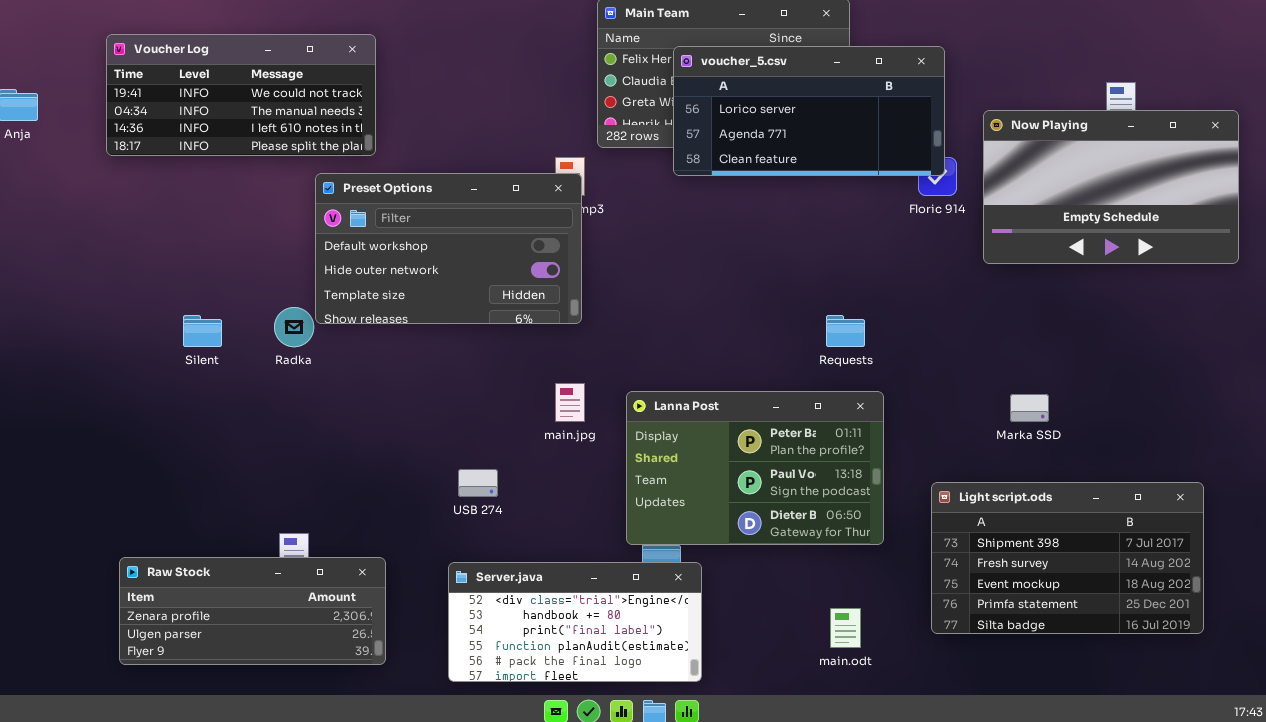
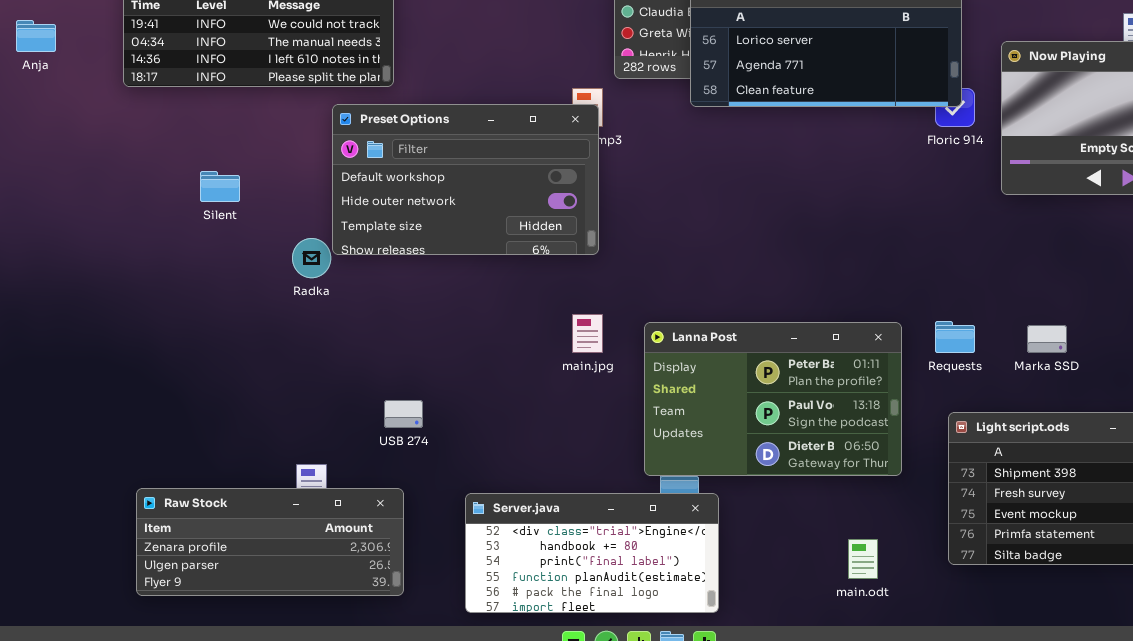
Silent: [183,315,222,347] -> [200,171,240,202], moved
Requests: [826,315,865,347] -> [935,321,975,353], moved
USB 274: [458,469,498,497] -> [384,400,423,428], moved

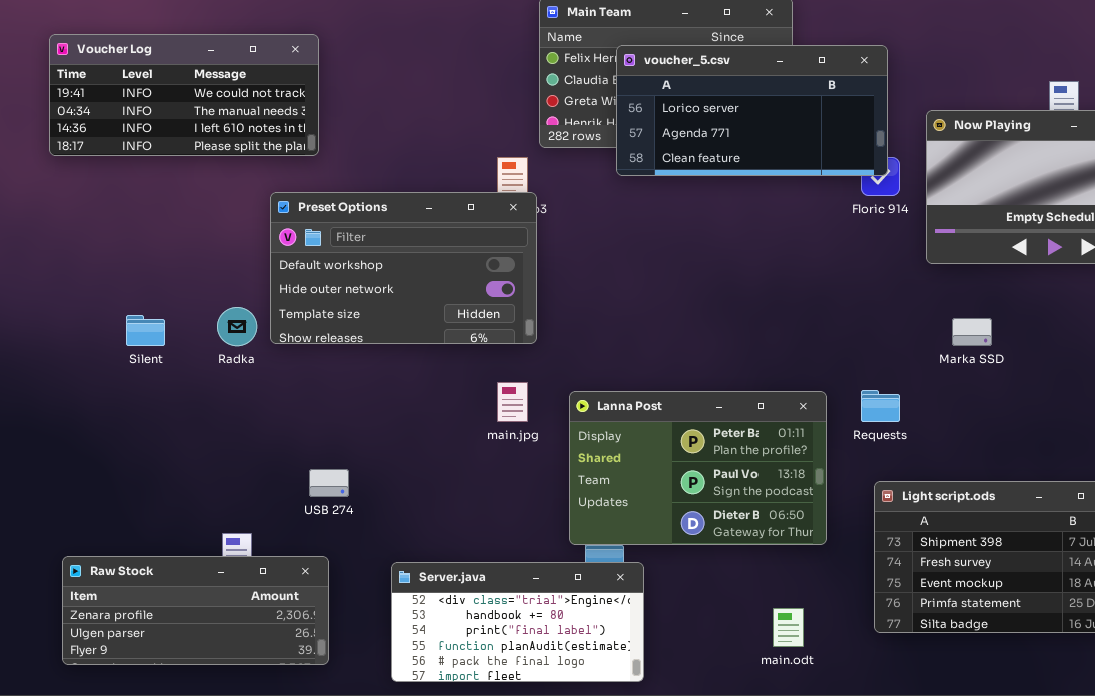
Preset Options: [332,104,599,255] -> [270,192,537,344], moved
Silent: [200,171,240,202] -> [126,315,165,346], moved
Marka SSD: [1027,325,1067,353] -> [952,318,992,346], moved

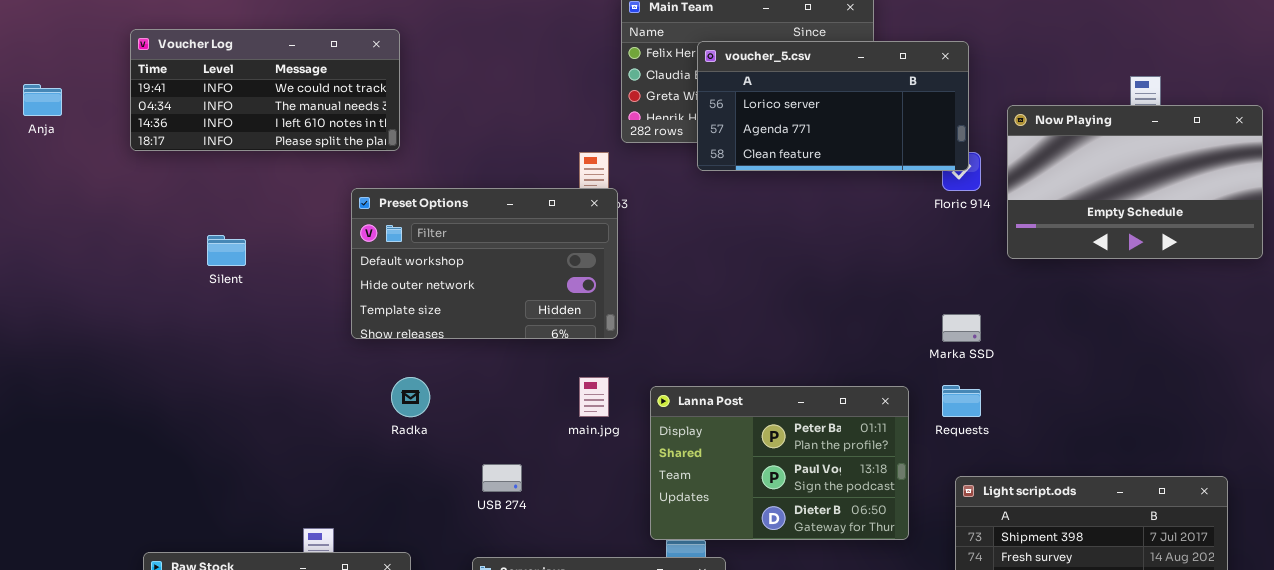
Radka: [217,307,257,346] -> [391,377,430,417], moved
Silent: [126,315,165,346] -> [207,235,246,266], moved
Marka SSD: [952,318,992,346] -> [942,314,981,342], moved
USB 274: [309,469,349,497] -> [482,464,522,492], moved

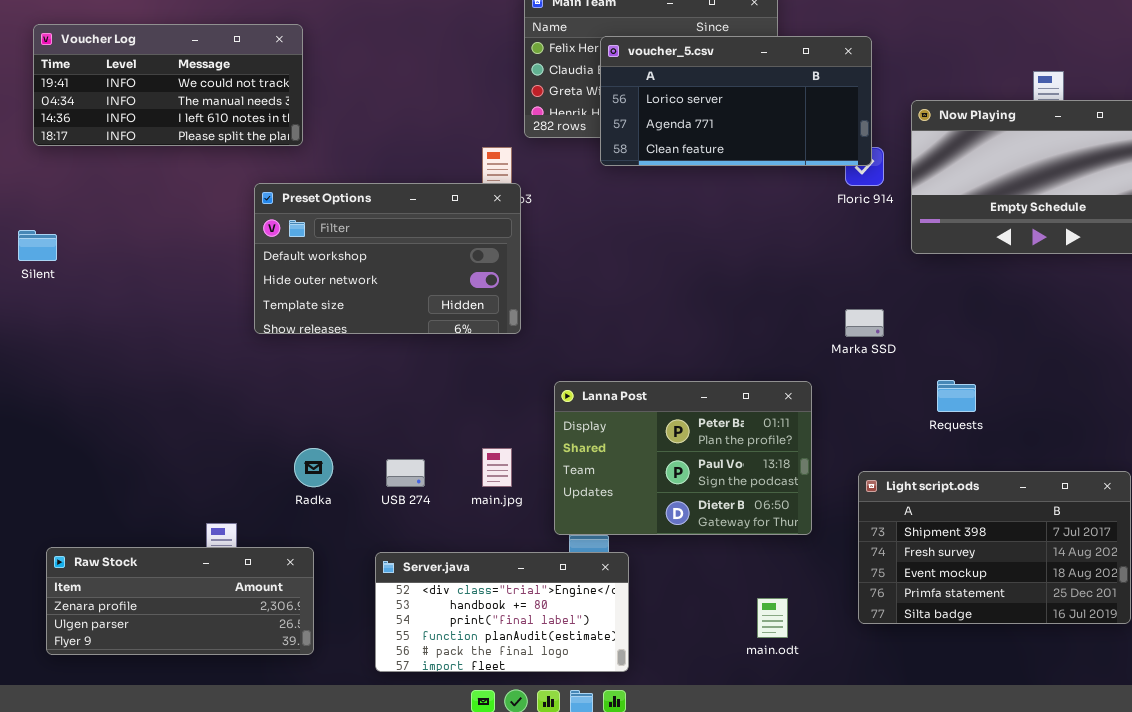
Silent: [207,235,246,266] -> [18,230,57,261], moved
Radka: [391,377,430,417] -> [294,448,333,487], moved
main.jpg: [579,377,609,417] -> [482,448,512,487], moved
Requests: [942,385,981,417] -> [937,380,976,412], moved

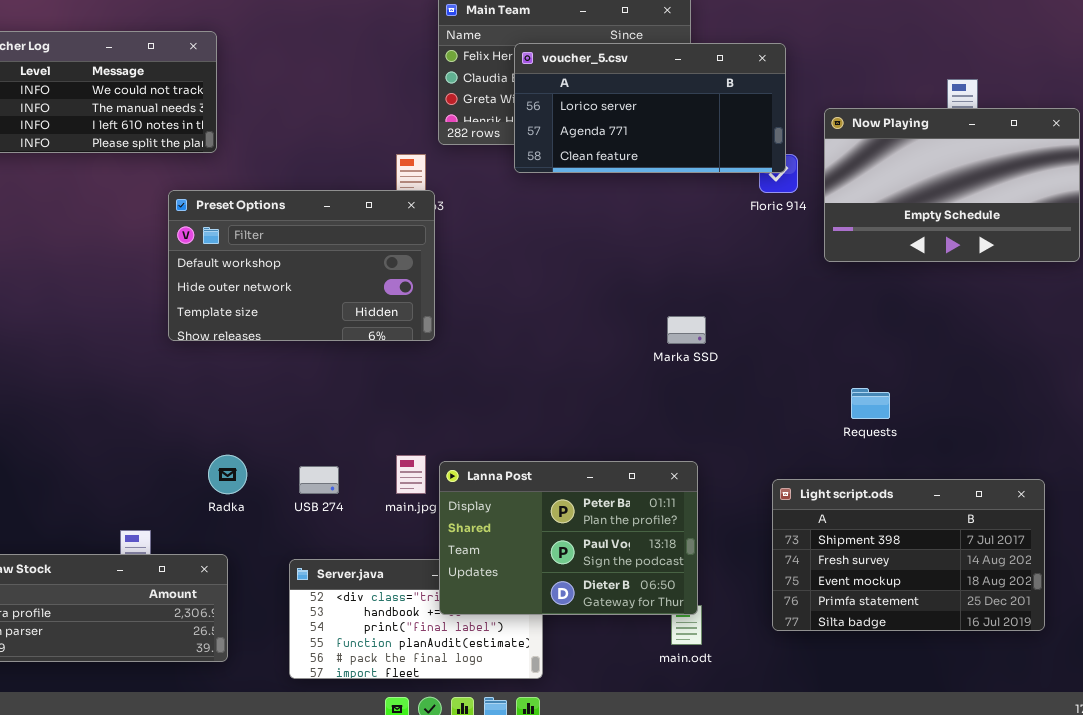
Marka SSD: [845,309,884,337] -> [667,316,706,344], moved
Lanna Post: [554,381,812,535] -> [439,461,698,615], moved

